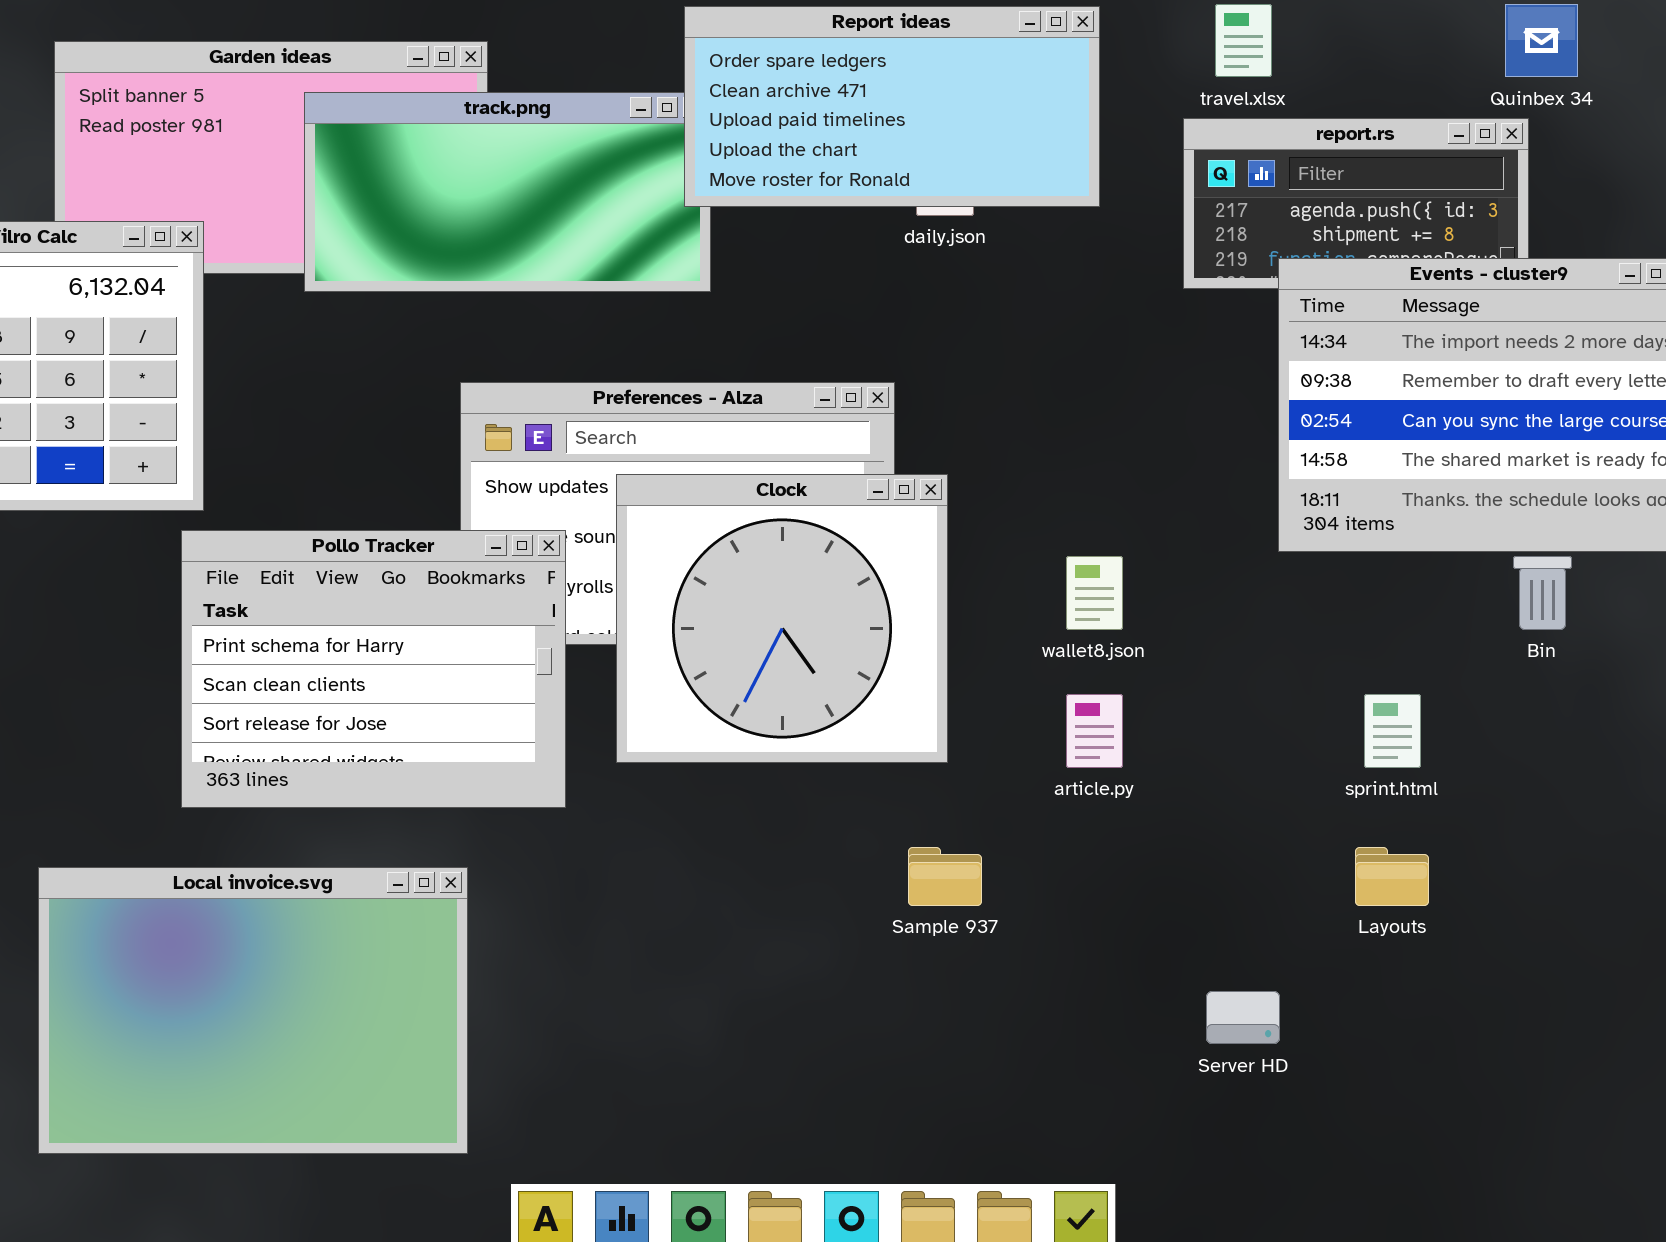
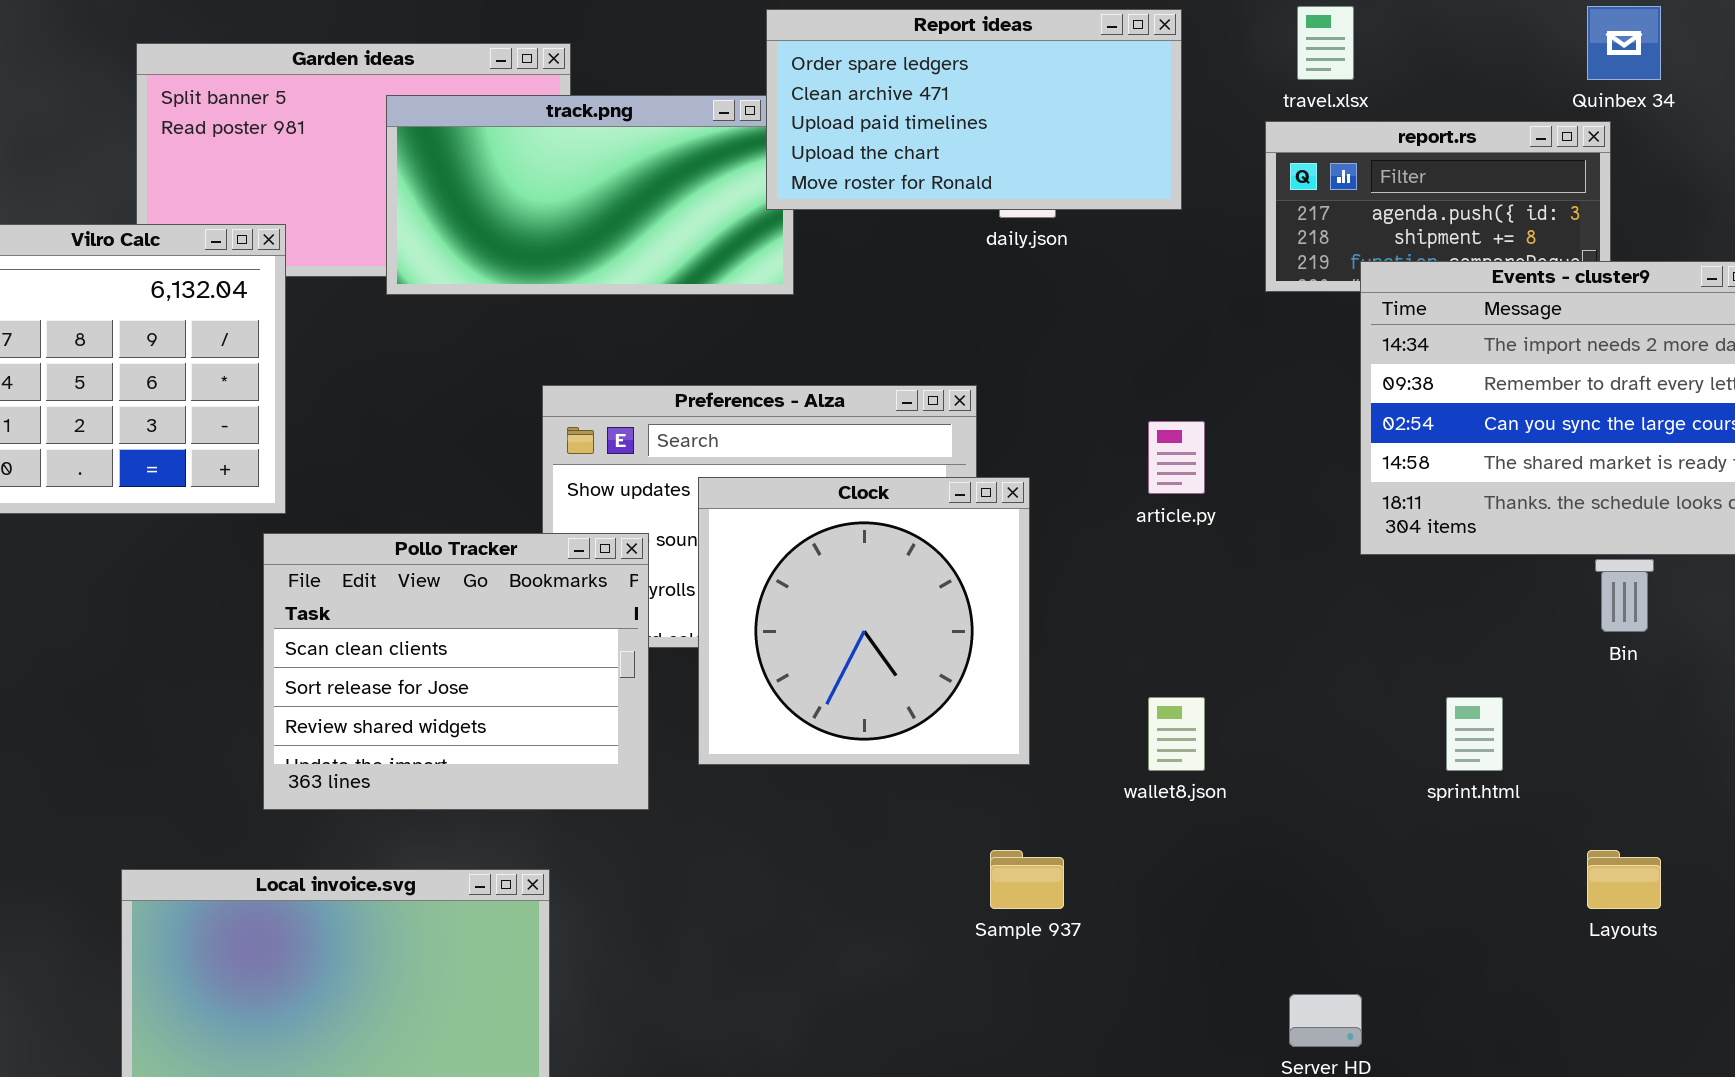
Pollo Tracker: [181,530,566,808] -> [263,533,649,810], scrolled down 1 row
wallet8.json: [1066,556,1123,630] -> [1148,697,1205,771], moved
article.py: [1066,694,1123,768] -> [1148,421,1205,494], moved
Layouts: [1355,847,1429,906] -> [1587,850,1661,909], moved

